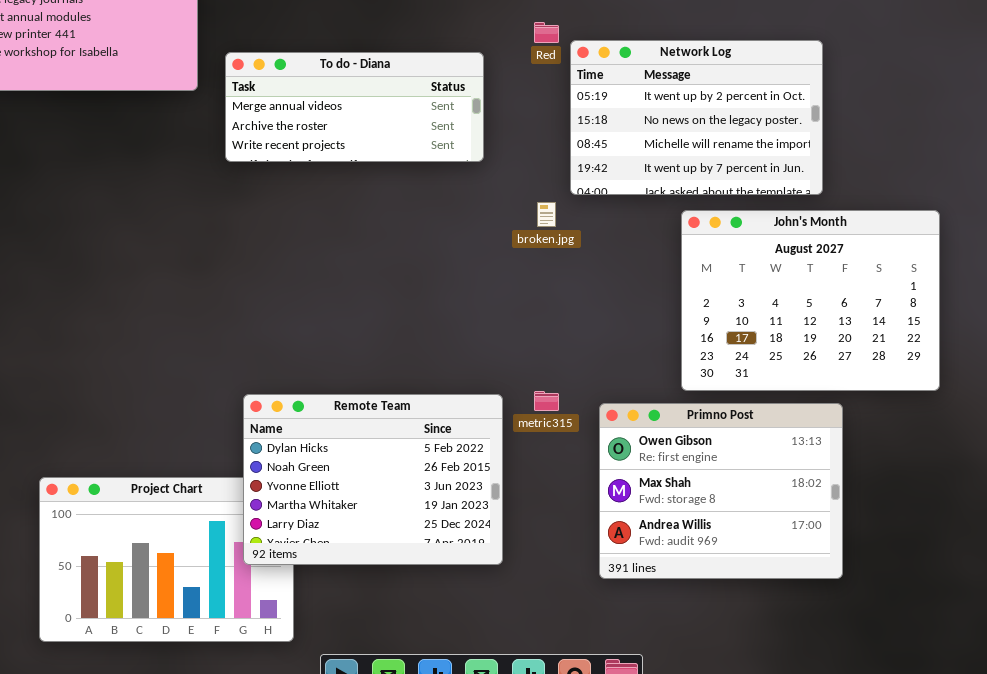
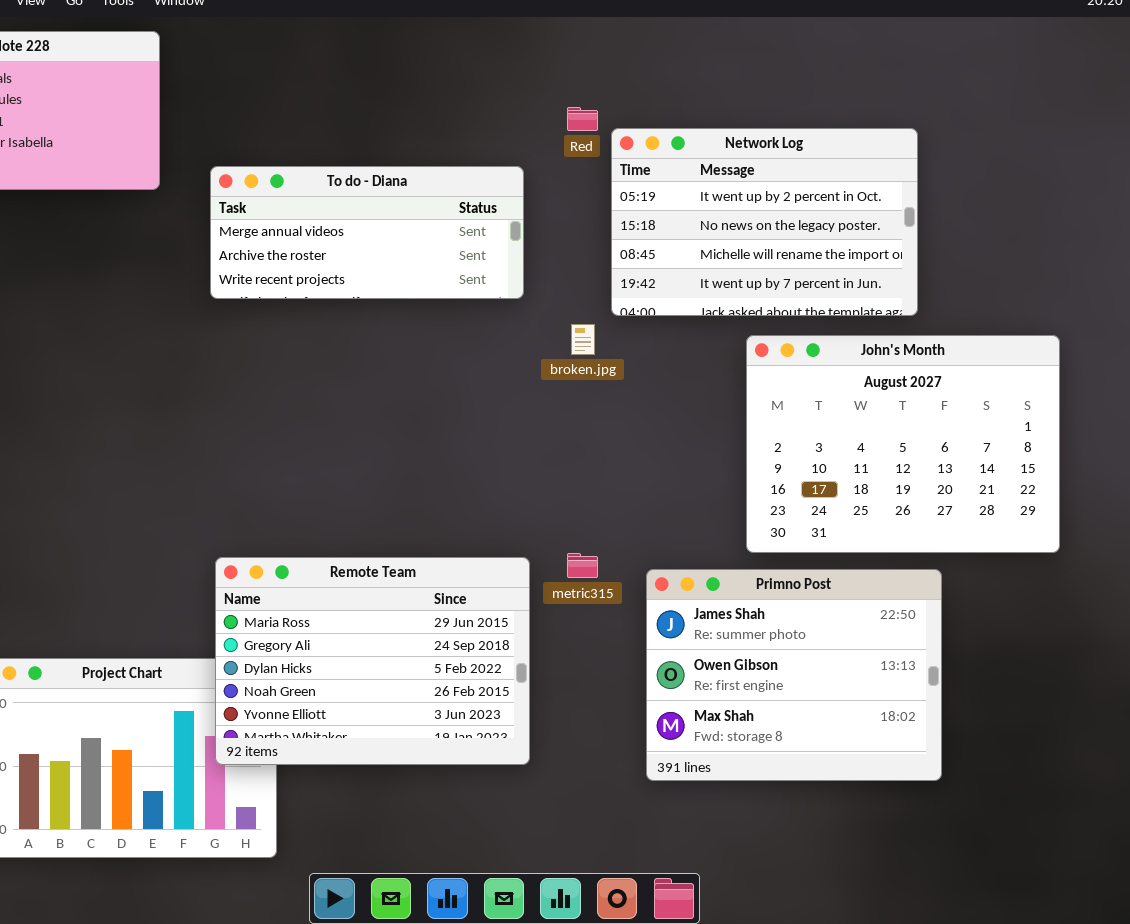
To do - Diana: [225,52,484,162] -> [210,166,524,299], moved
Remote Team: [243,394,503,565] -> [215,557,530,765], scrolled up 2 rows
Primno Post: [599,403,843,579] -> [646,569,942,781], scrolled up 1 row

